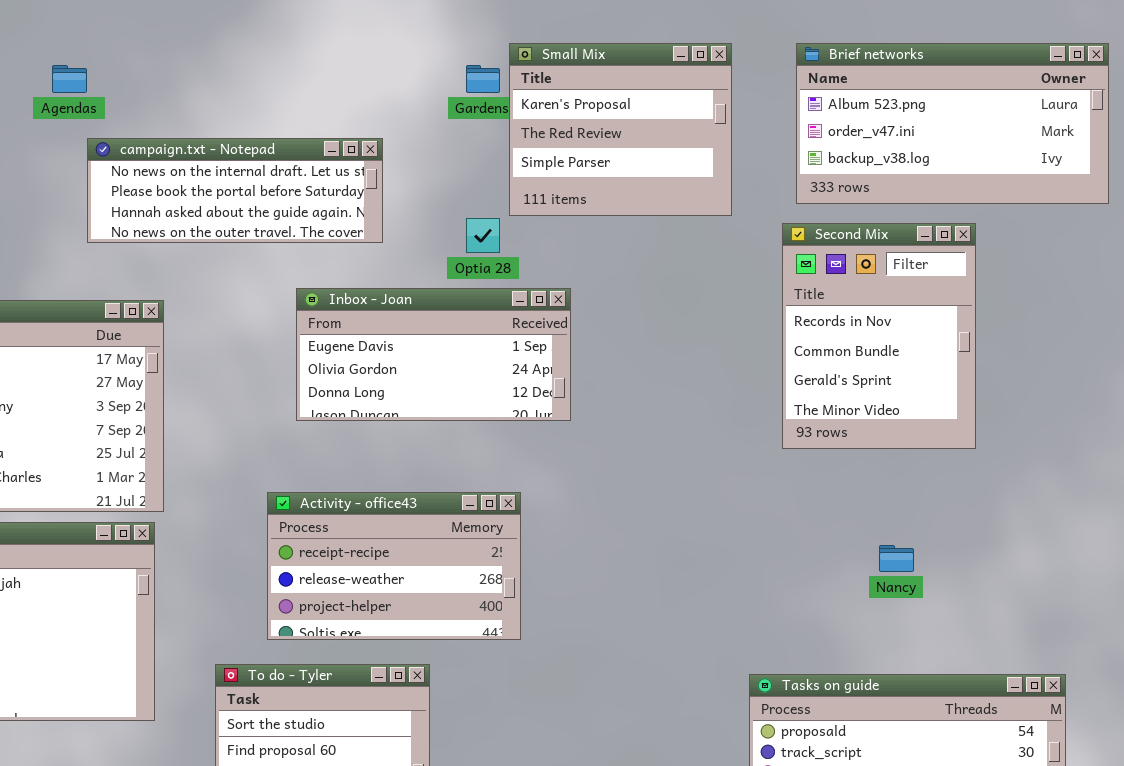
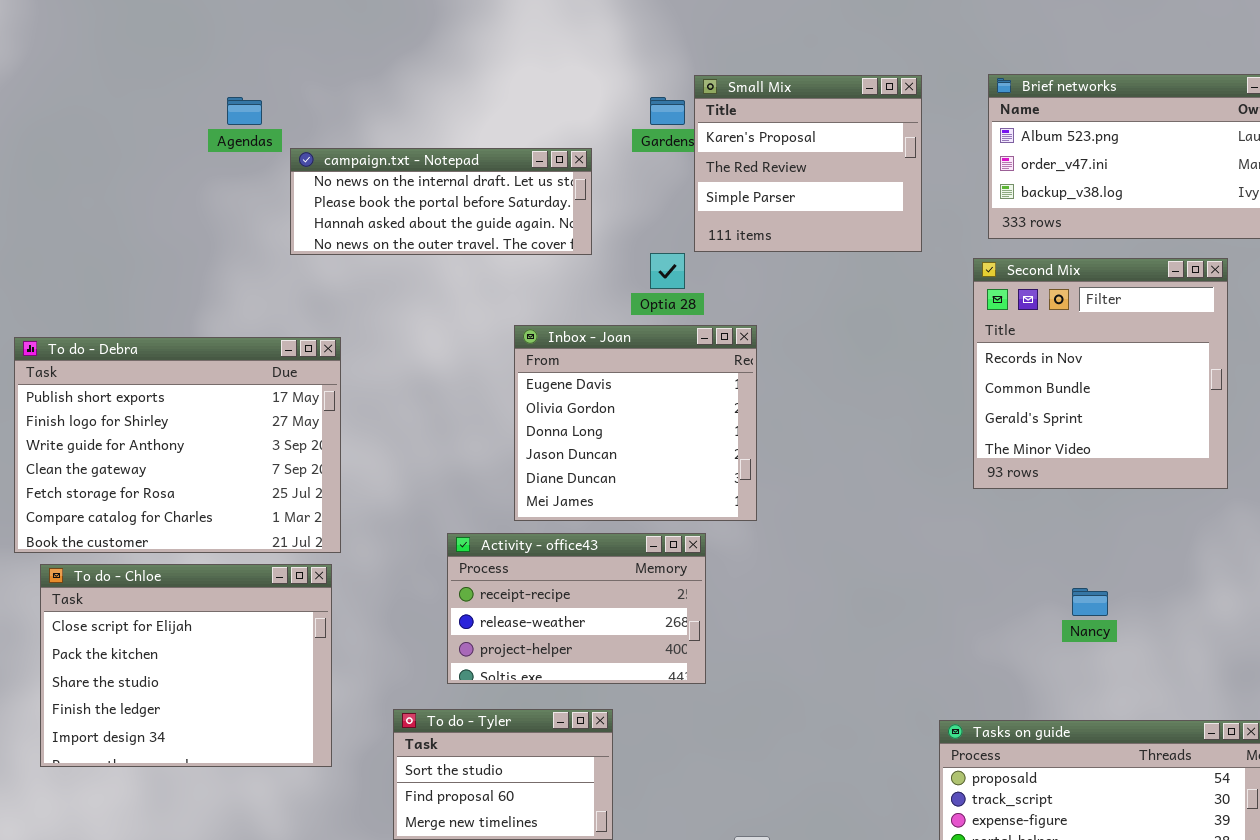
campaign.txt - Notepad: [87,138,383,243] -> [290,148,592,255], moved
Second Mix: [782,223,976,449] -> [973,258,1228,489], resized
Inbox - Joan: [296,288,571,421] -> [514,325,757,521], resized

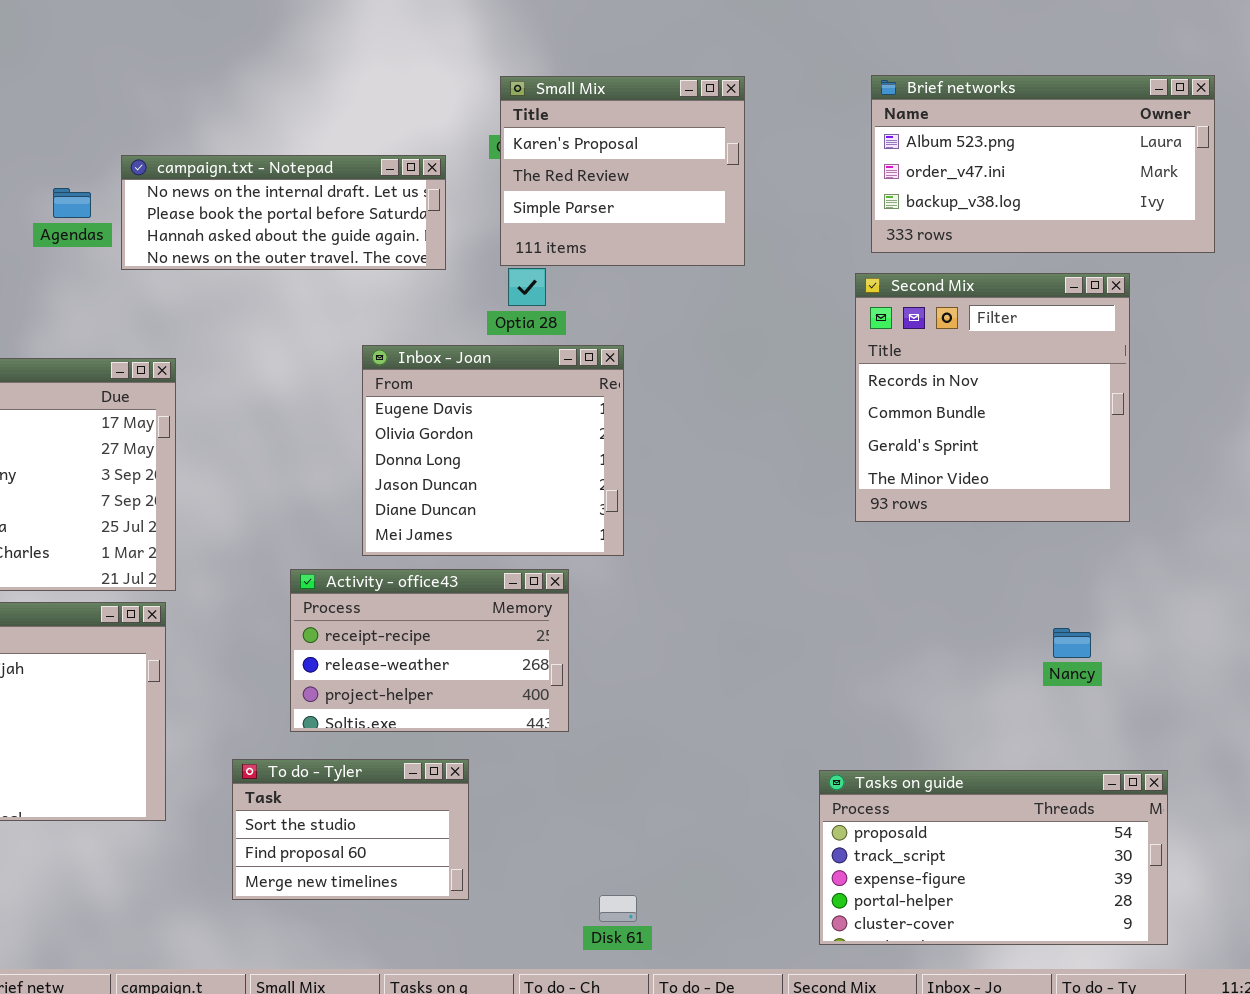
Small Mix: [694,75,922,252] -> [500,76,745,266], moved
Agendas: [227,97,262,125] -> [53,188,91,218], moved
Nancy: [1072,588,1108,616] -> [1053,628,1091,658], moved

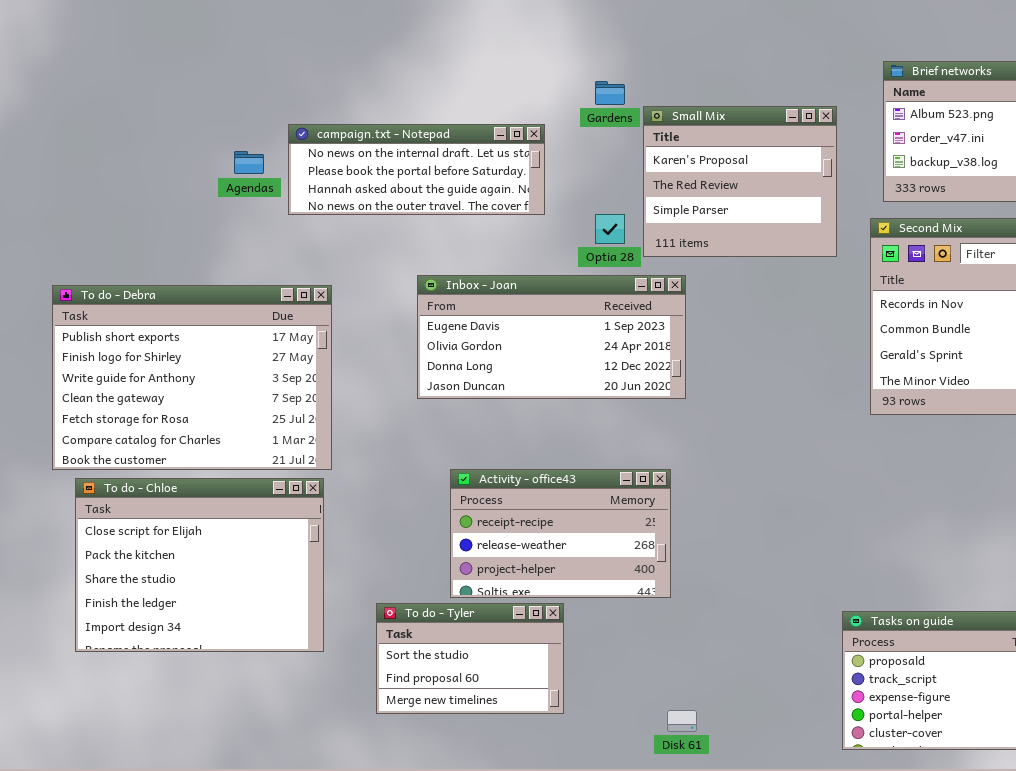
Small Mix: [500,76,745,266] -> [643,106,837,257], moved
Inbox - Joan: [362,345,624,556] -> [417,275,686,399], resized
Activity - office43: [290,569,569,732] -> [450,469,671,598], moved

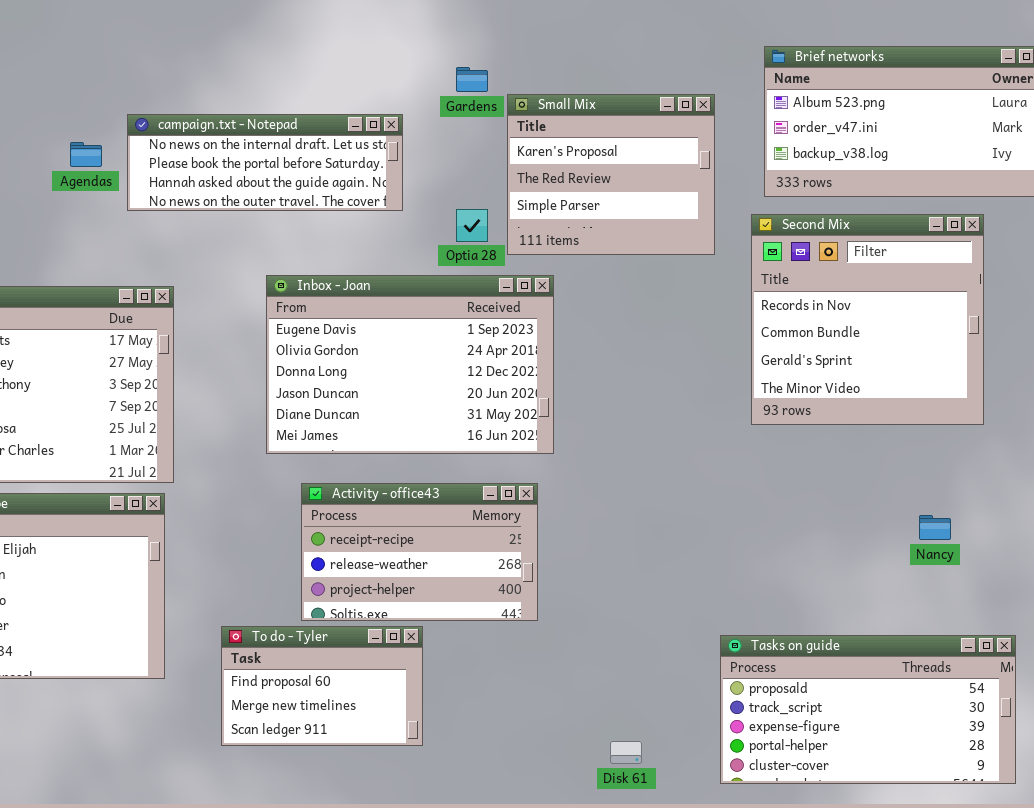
Inbox - Joan: [417,275,686,399] -> [266,275,554,454], resized
To do - Tyler: [376,603,564,714] -> [221,626,423,746], scrolled down 1 row
Disk 61: [667,710,697,732] -> [610,741,642,764], moved

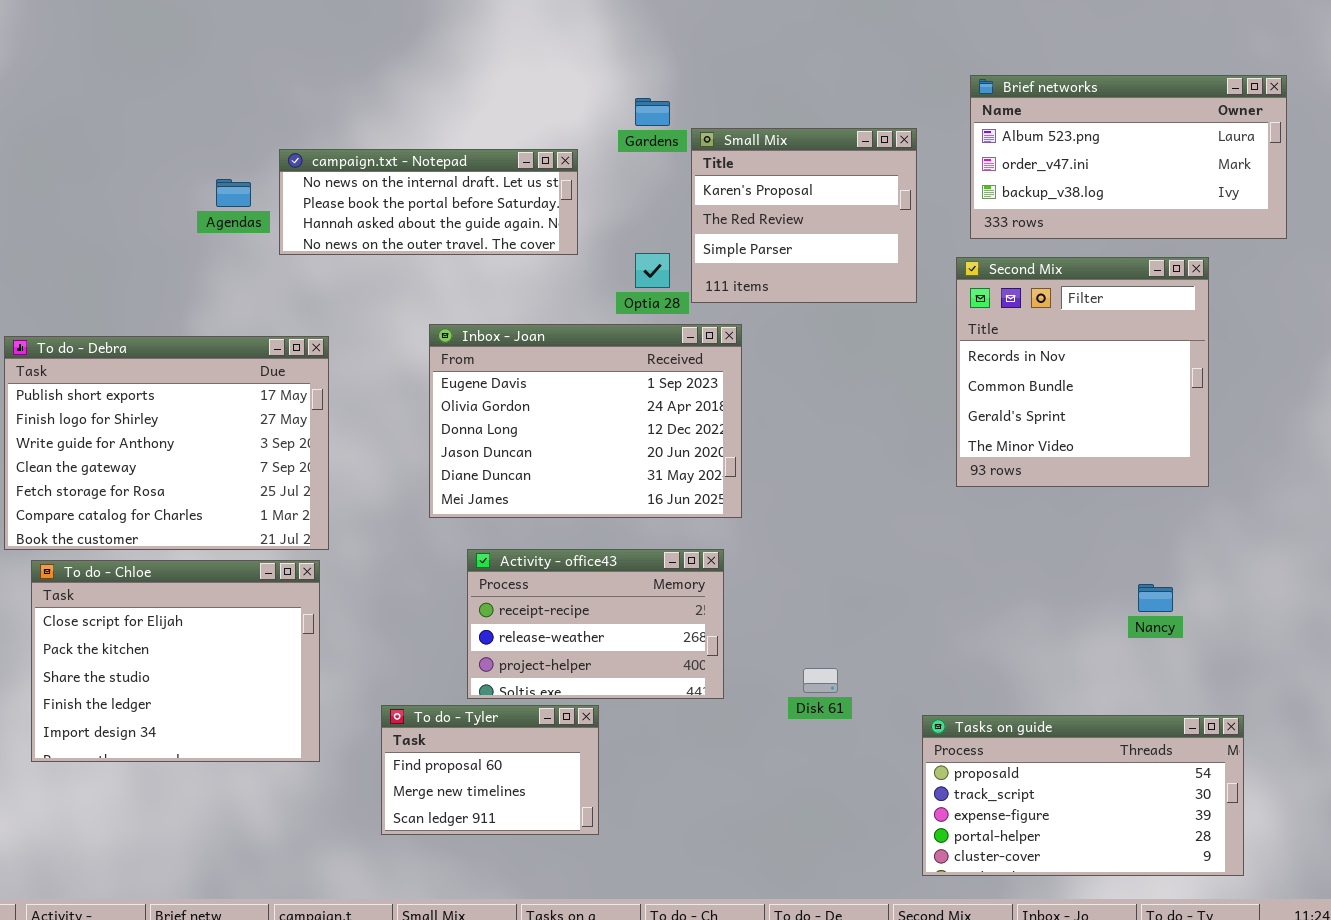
Disk 61: [610,741,642,764] -> [803,668,838,693], moved

